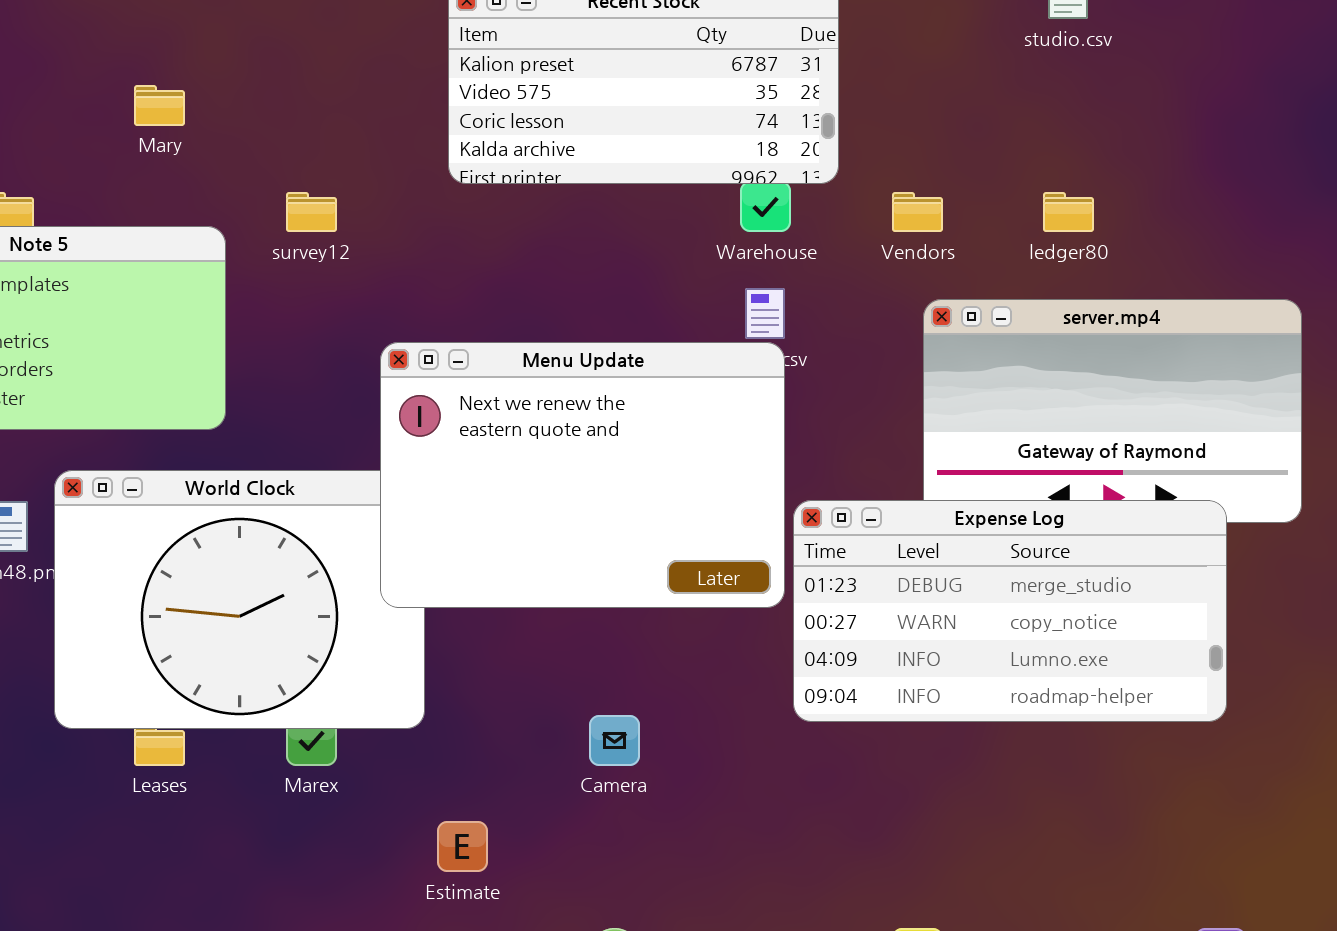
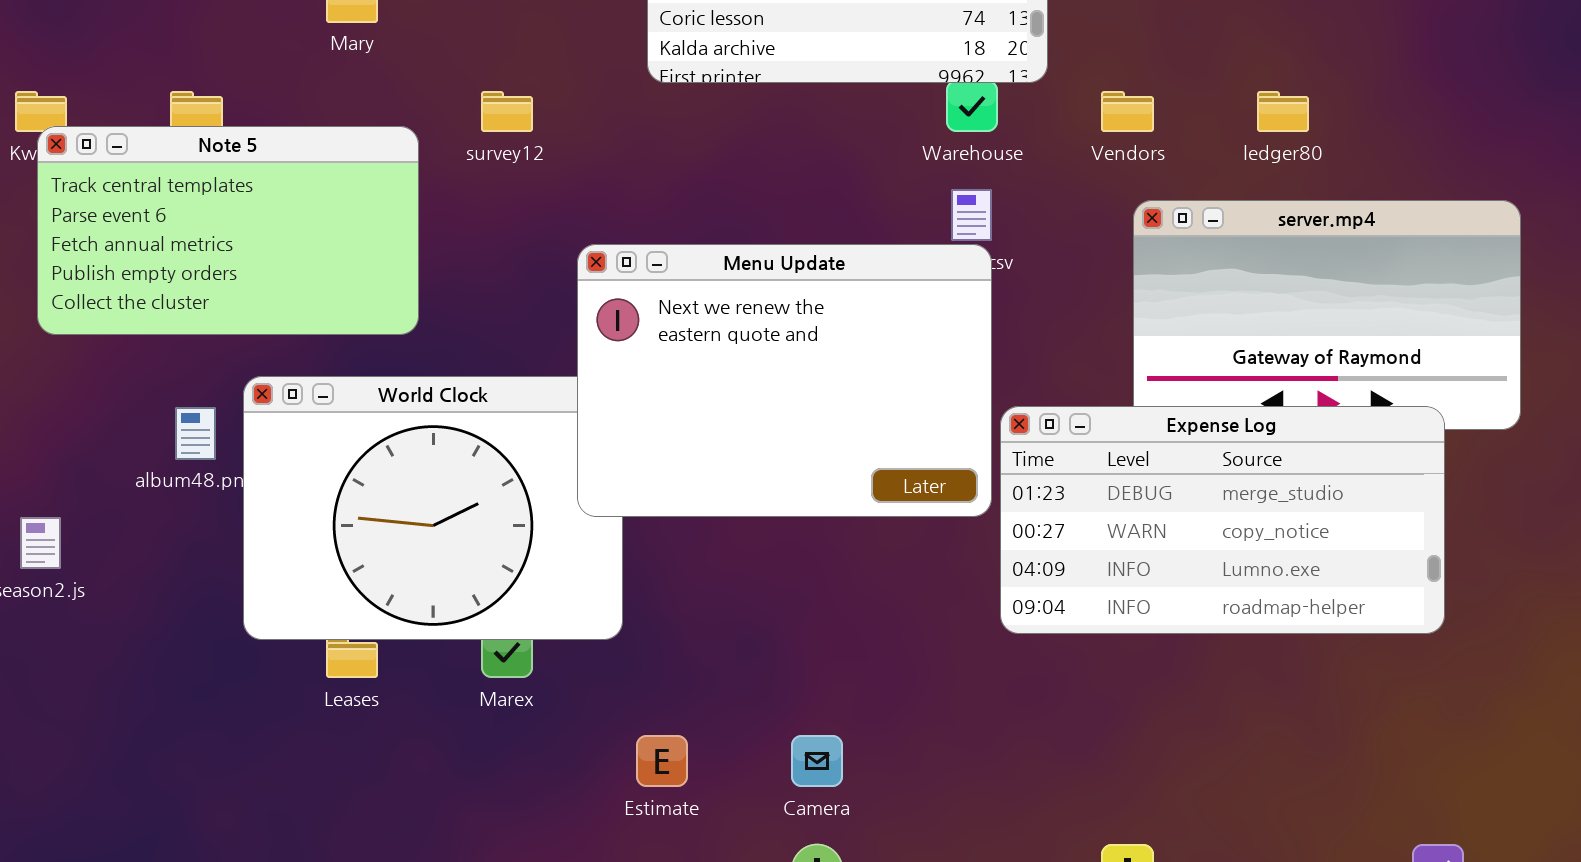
Camera: [589,715,640,766] -> [791,735,843,787], moved

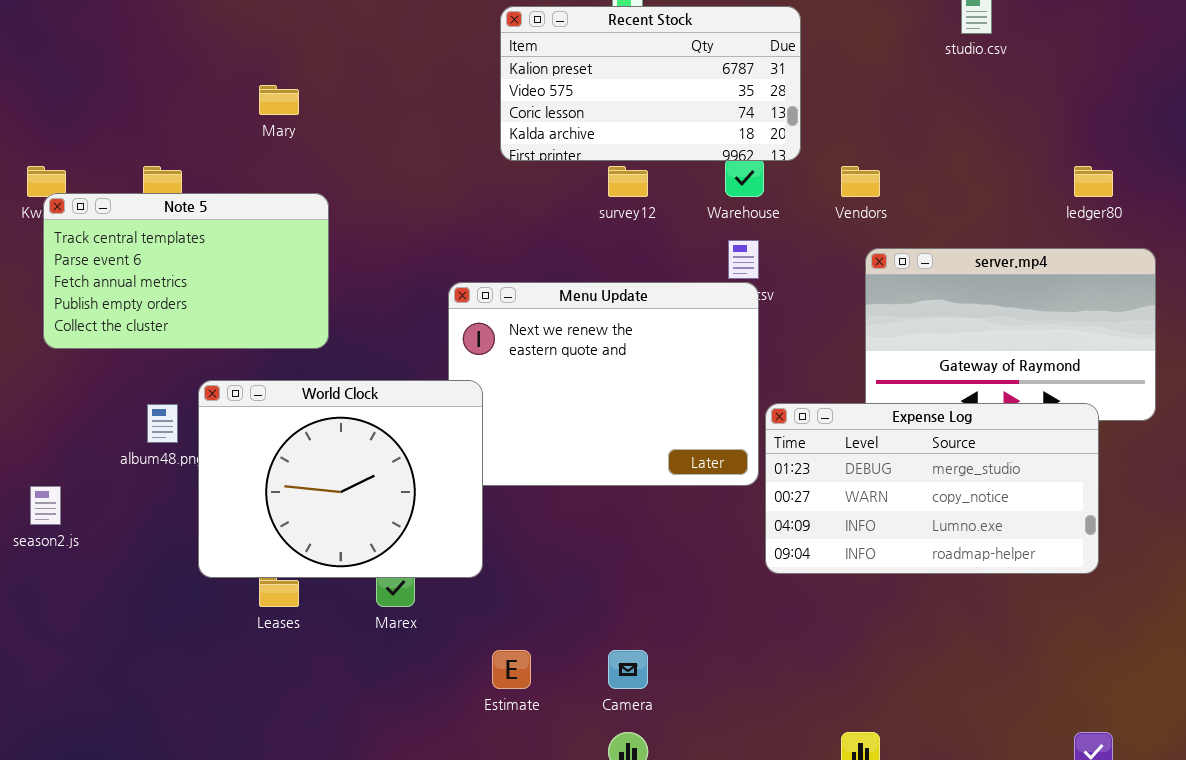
survey12: [481,91,533,132] -> [608,166,648,197], moved
ledger80: [1257,91,1309,132] -> [1074,166,1113,197], moved
World Clock: [243,376,623,640] -> [198,380,483,578], raised

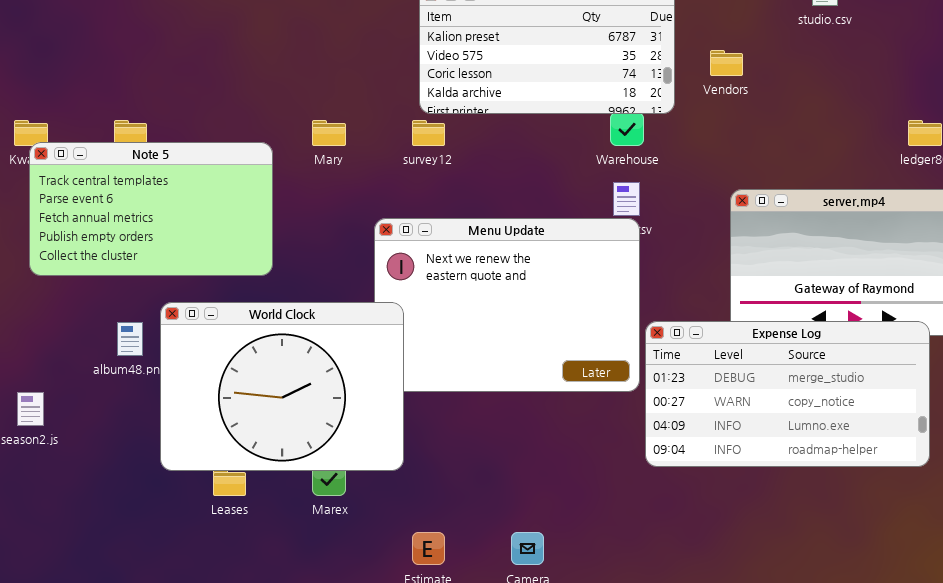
Mary: [259,85,299,115] -> [312,120,346,146], moved
survey12: [608,166,648,197] -> [412,120,445,146], moved
Vendors: [841,166,880,197] -> [710,50,743,76], moved

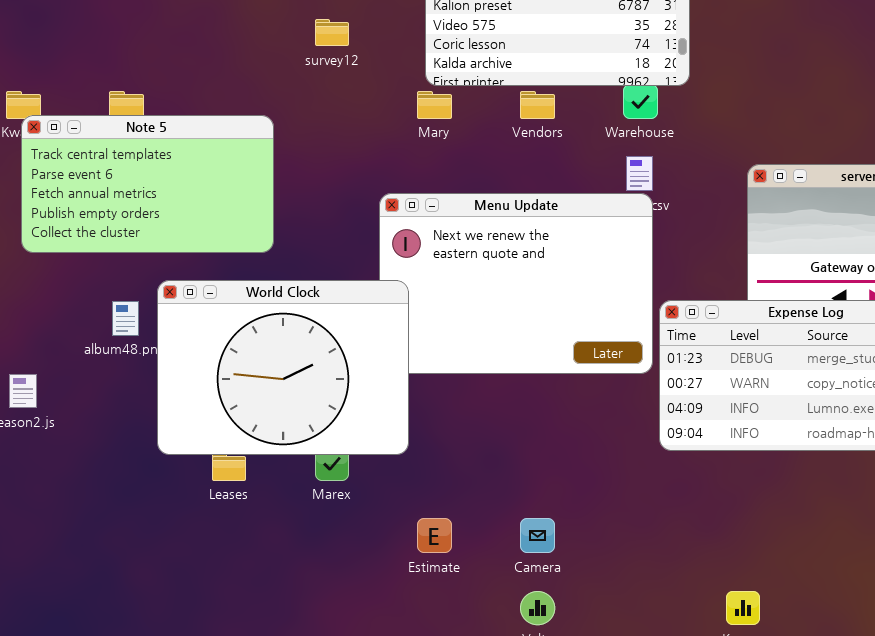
Vendors: [710,50,743,76] -> [520,91,555,119], moved
Mary: [312,120,346,146] -> [417,91,452,119], moved
survey12: [412,120,445,146] -> [315,19,349,46], moved

